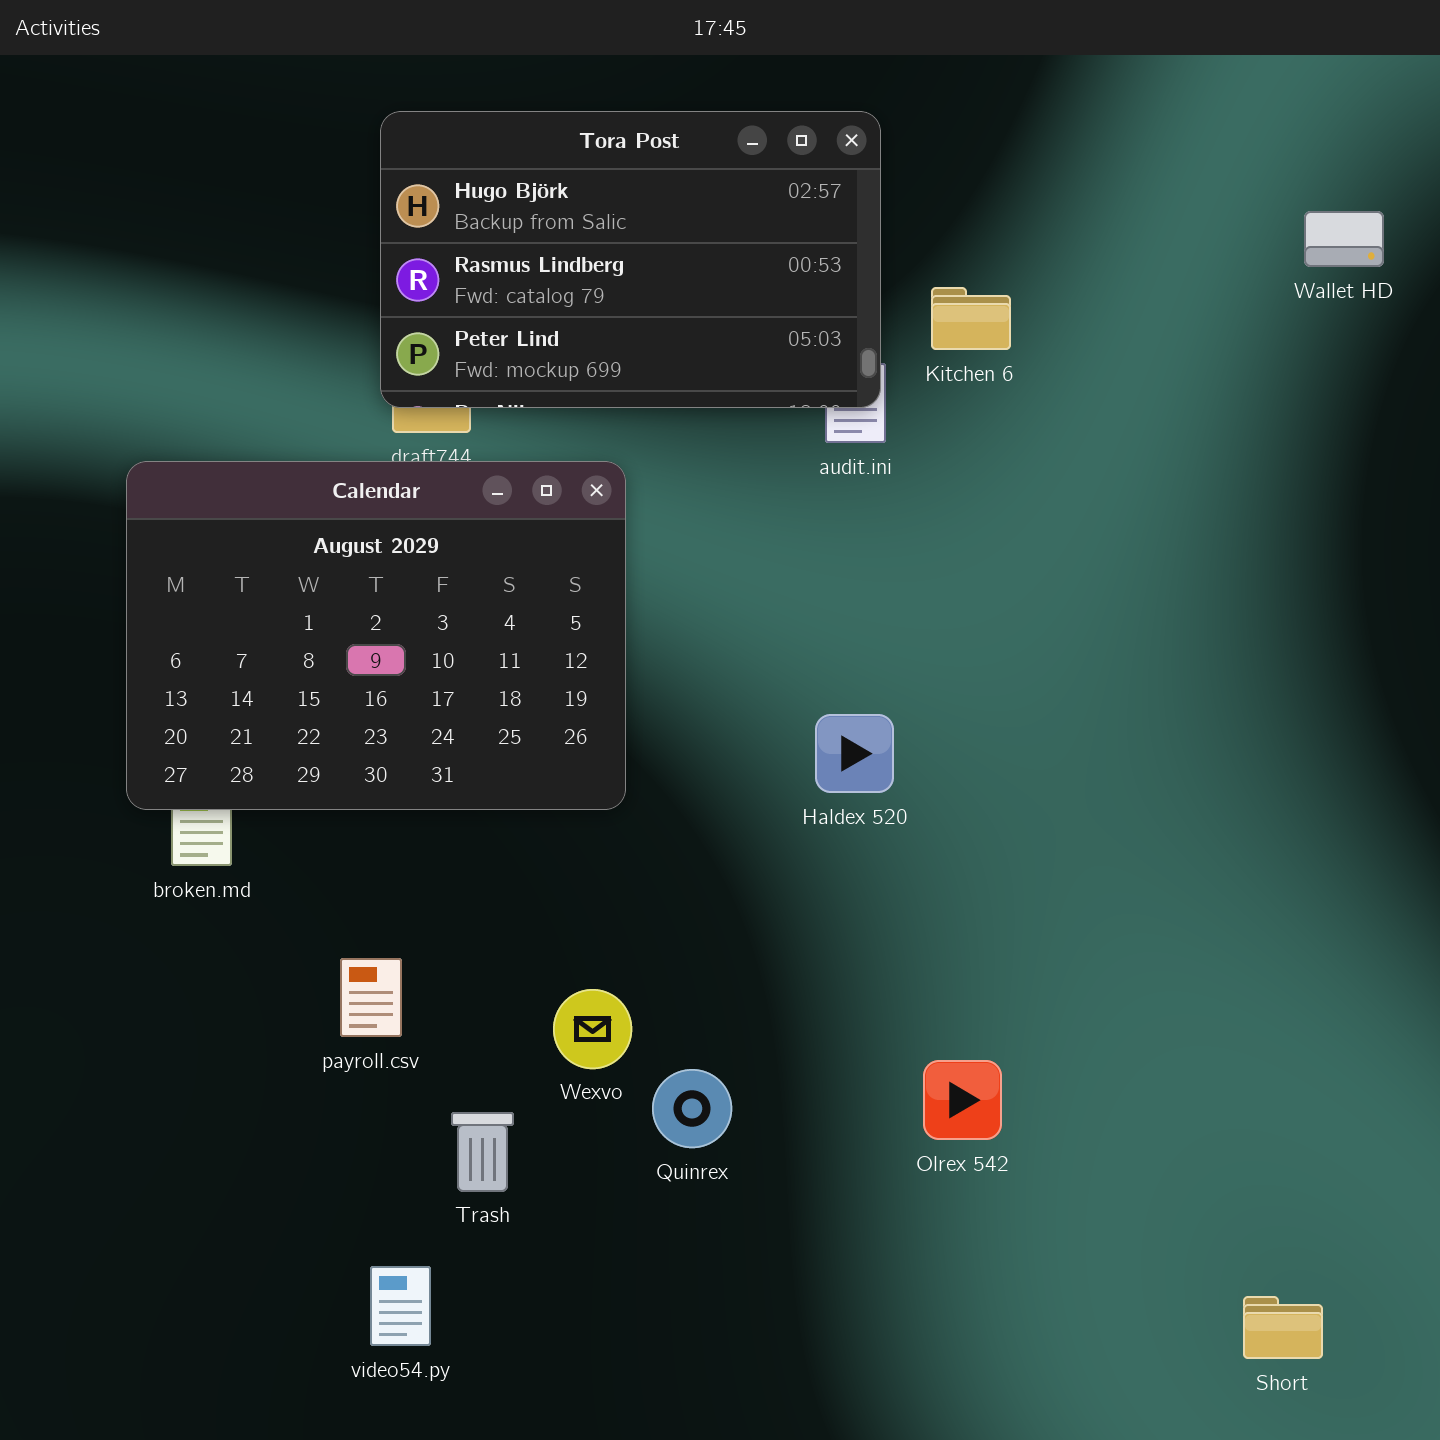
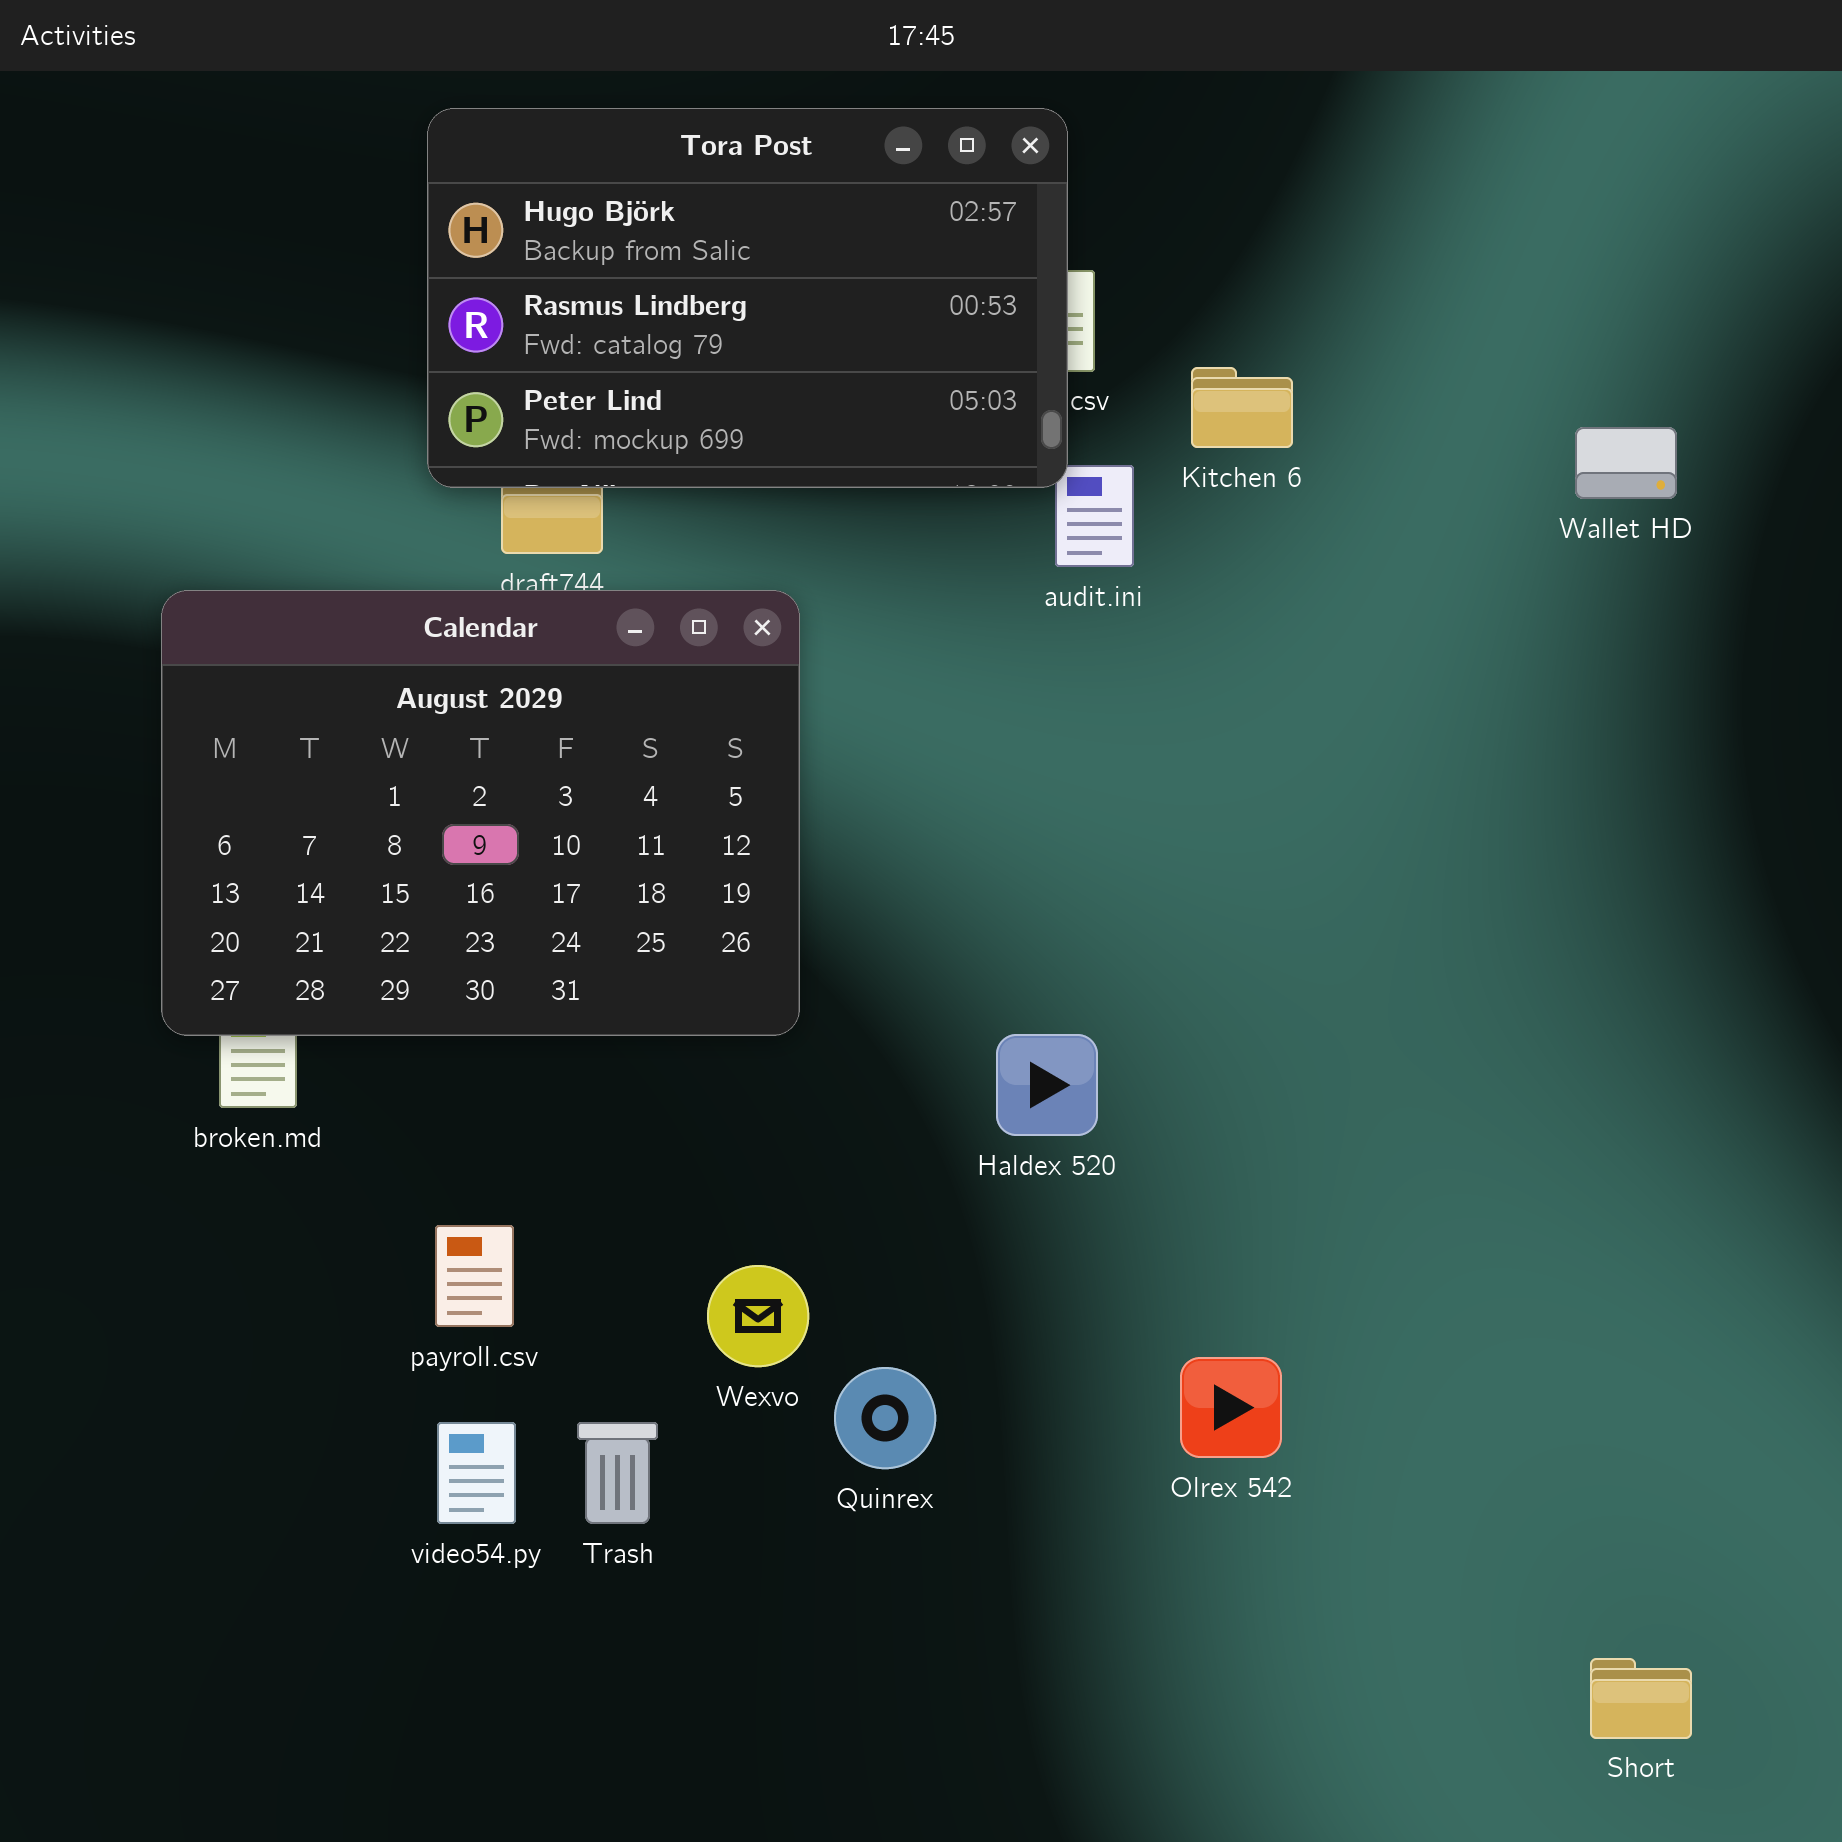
Tora Post: [380,111,881,408] -> [427,108,1068,488], moved
Wallet HD: [1304,211,1384,267] -> [1575,427,1677,499], moved
Haldex 520: [815,714,894,793] -> [996,1034,1098,1136], moved
video54.py: [370,1266,431,1346] -> [437,1422,516,1524], moved

